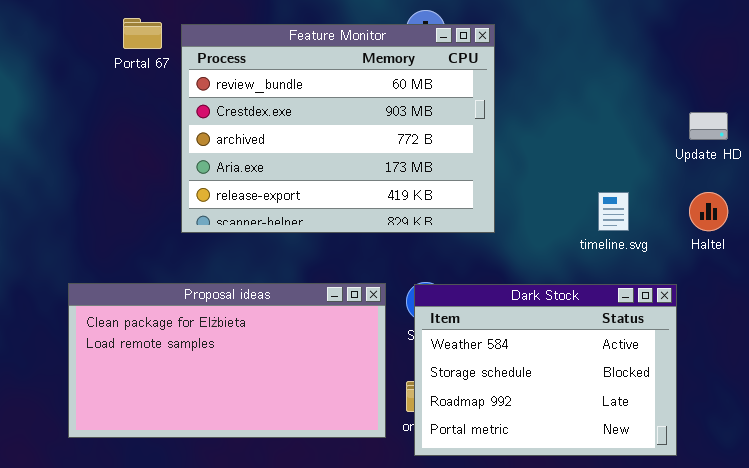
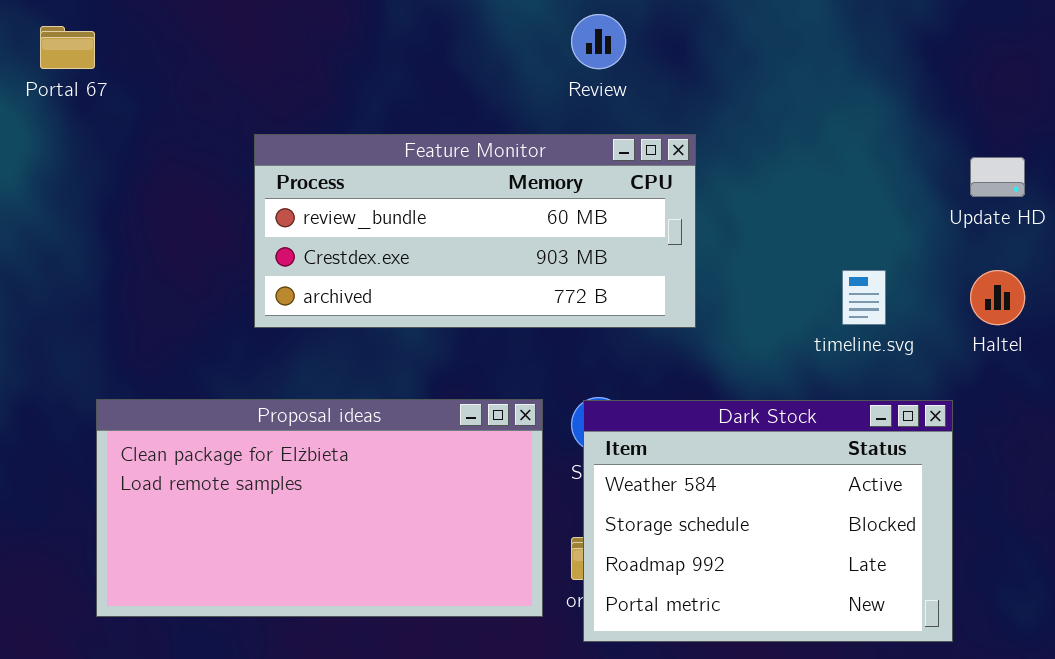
Portal 67: [123,18,162,49] -> [40,26,95,69], moved
Feature Monitor: [181,24,495,233] -> [254,134,696,328], resized

